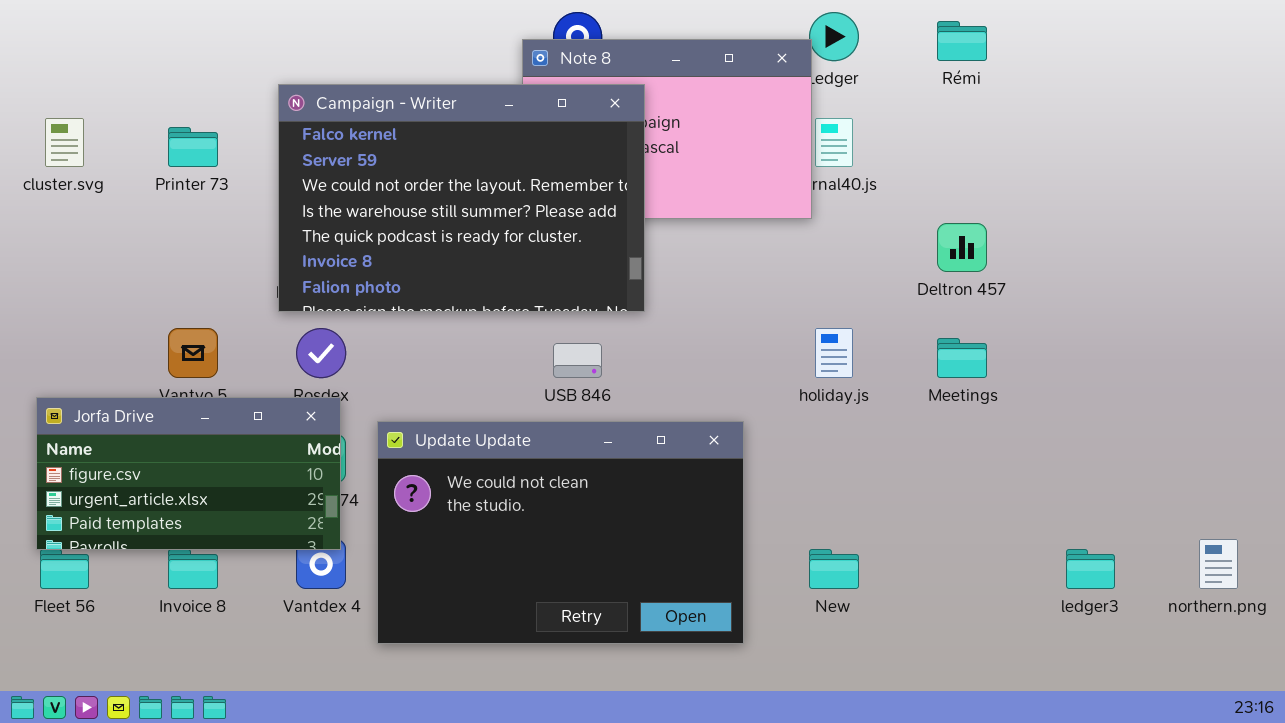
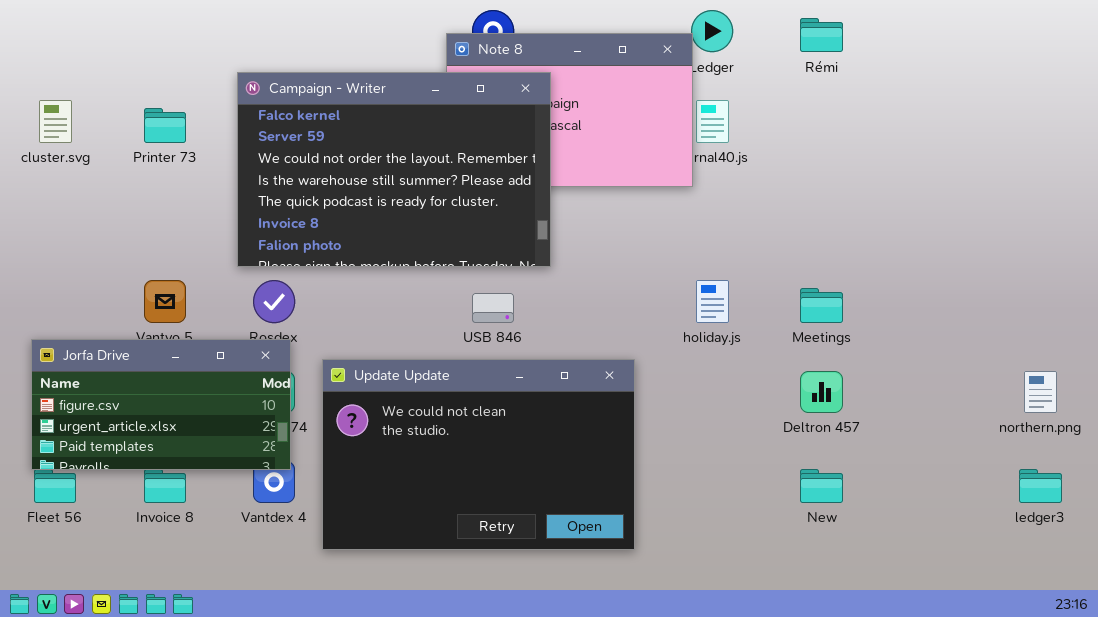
Deltron 457: [937,223,987,272] -> [800,371,843,413], moved
northern.png: [1199,539,1238,589] -> [1024,371,1057,413], moved
New: [809,549,859,589] -> [800,469,843,503], moved
ledger3: [1066,549,1115,589] -> [1019,469,1062,503], moved

